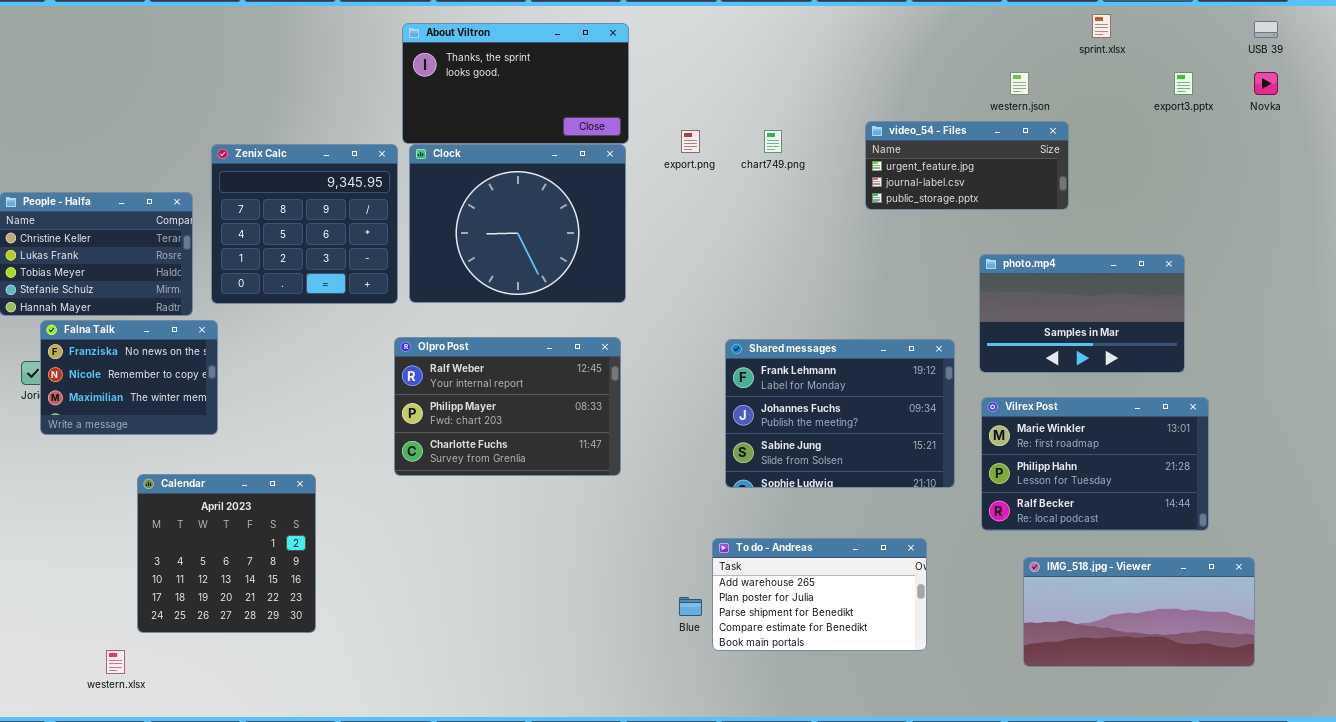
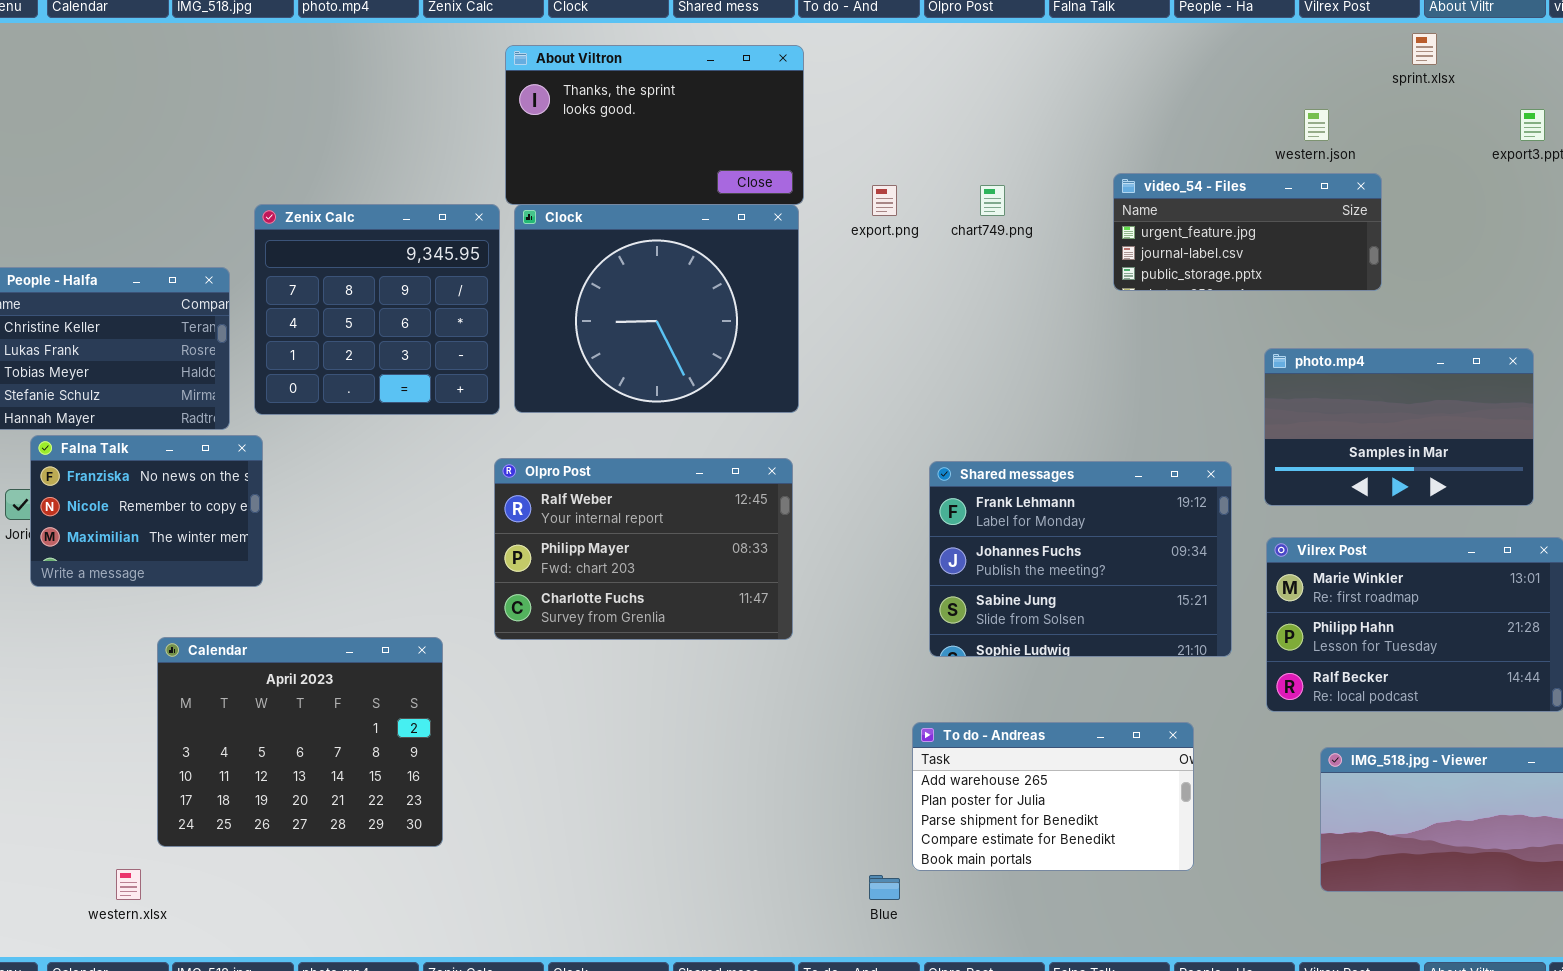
Calendar: [137,474,316,633] -> [157,637,443,847], resized
Blue: [679,597,702,616] -> [869,875,900,900], moved

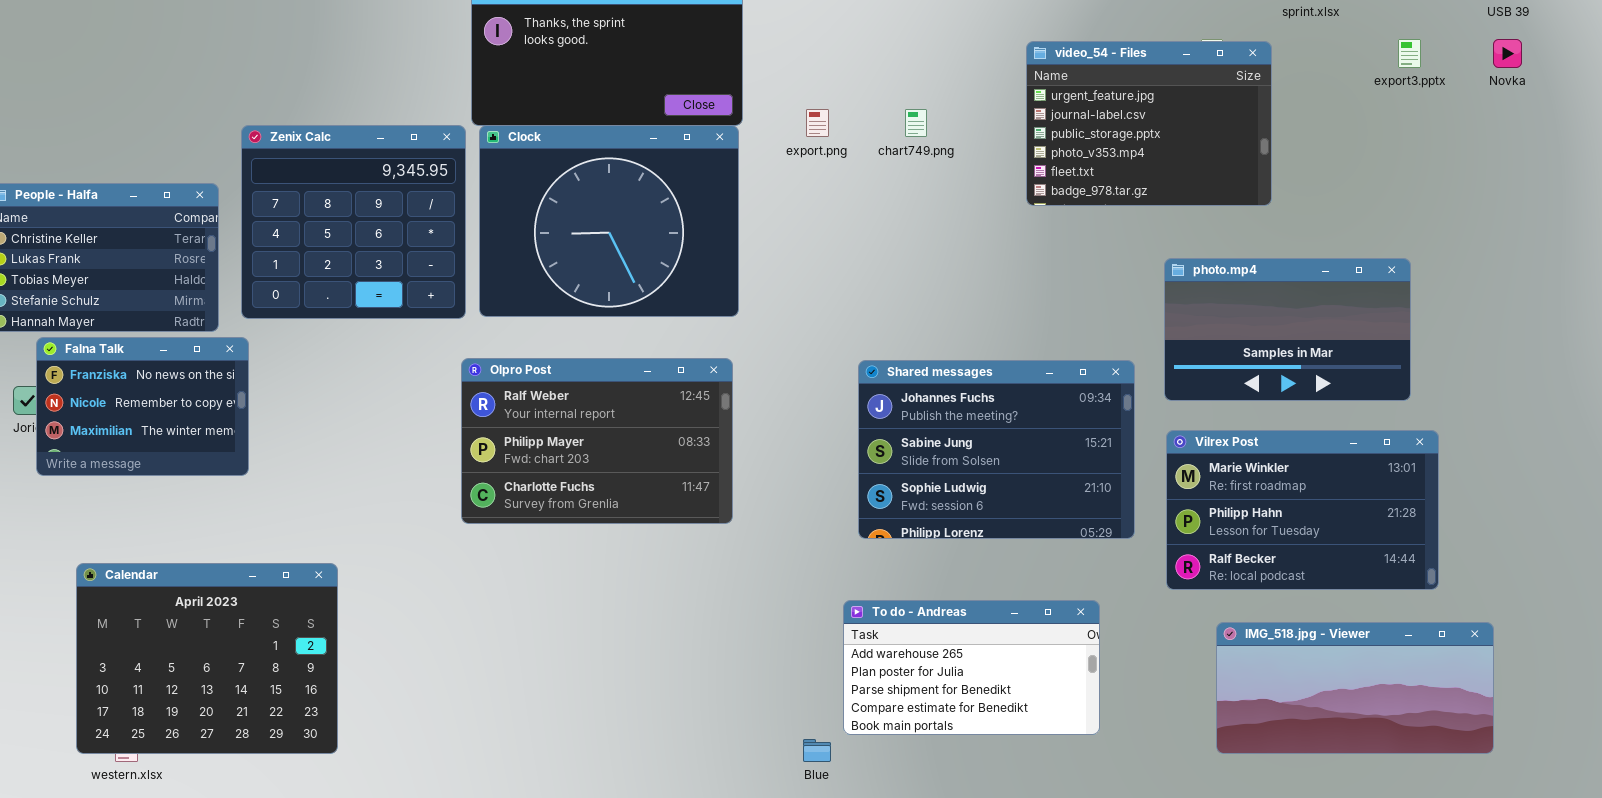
video_54 - Files: [1113,173,1382,291] -> [1026,41,1272,206], resized
Shared messages: [929,461,1232,657] -> [858,360,1135,539], scrolled down 1 row
Calendar: [157,637,443,847] -> [76,563,338,754], moved

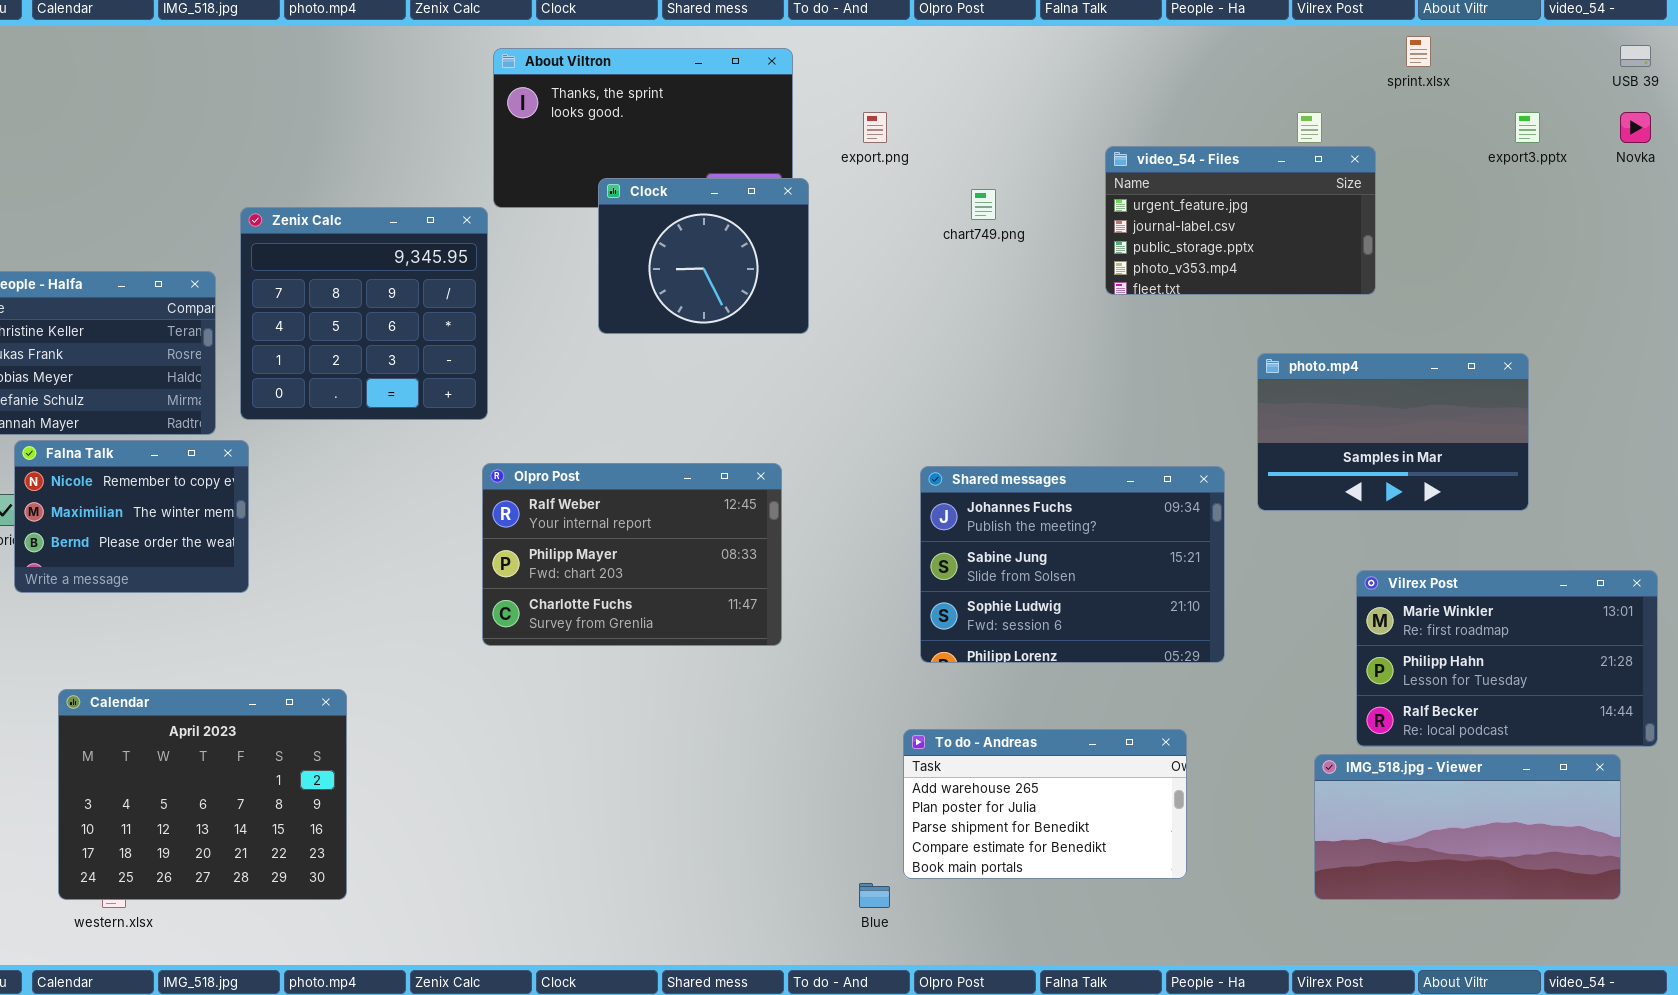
video_54 - Files: [1026,41,1272,206] -> [1105,146,1376,295], resized
export.png: [806,109,829,137] -> [863,112,887,143], moved
Clock: [479,125,739,317] -> [598,178,809,334], moved, resized
Falna Talk: [36,337,249,476] -> [14,440,249,593], scrolled down 1 row
Vilrex Post: [1166,430,1439,590] -> [1356,570,1658,747], moved

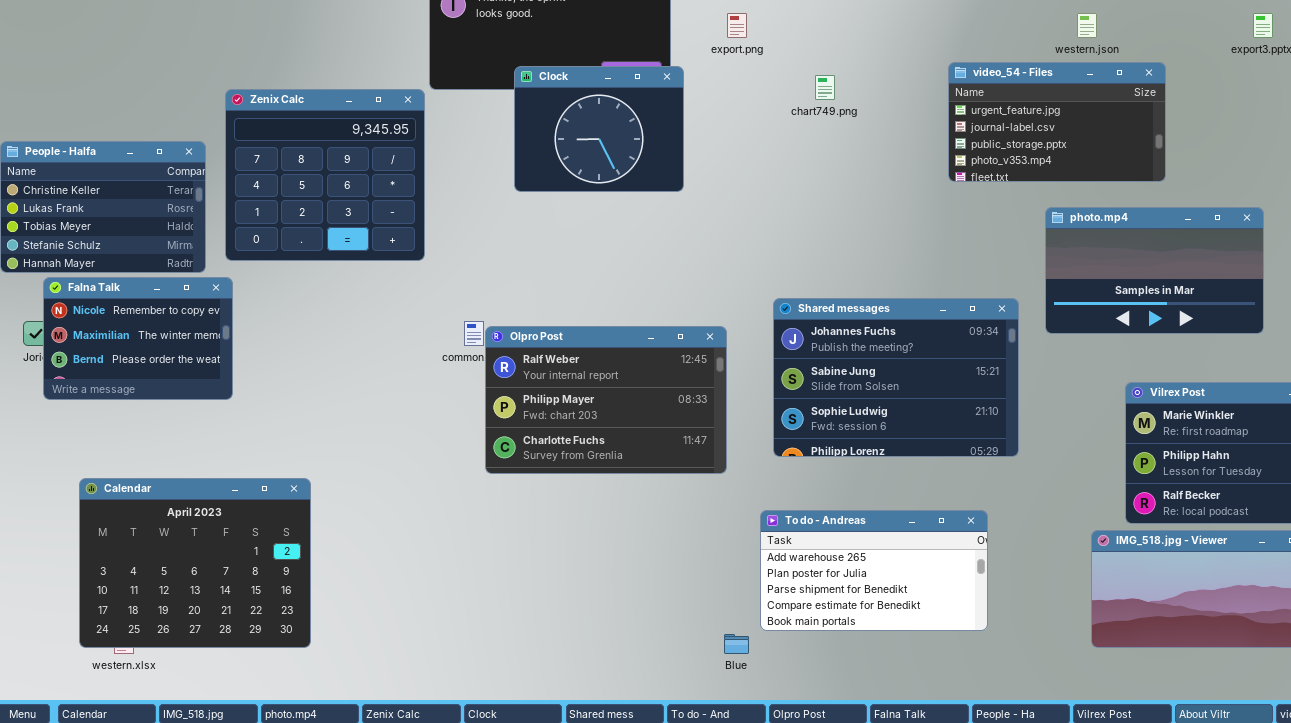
video_54 - Files: [1105,146,1376,295] -> [948,62,1166,182], moved
Olpro Post: [482,463,782,646] -> [485,326,727,474], moved

